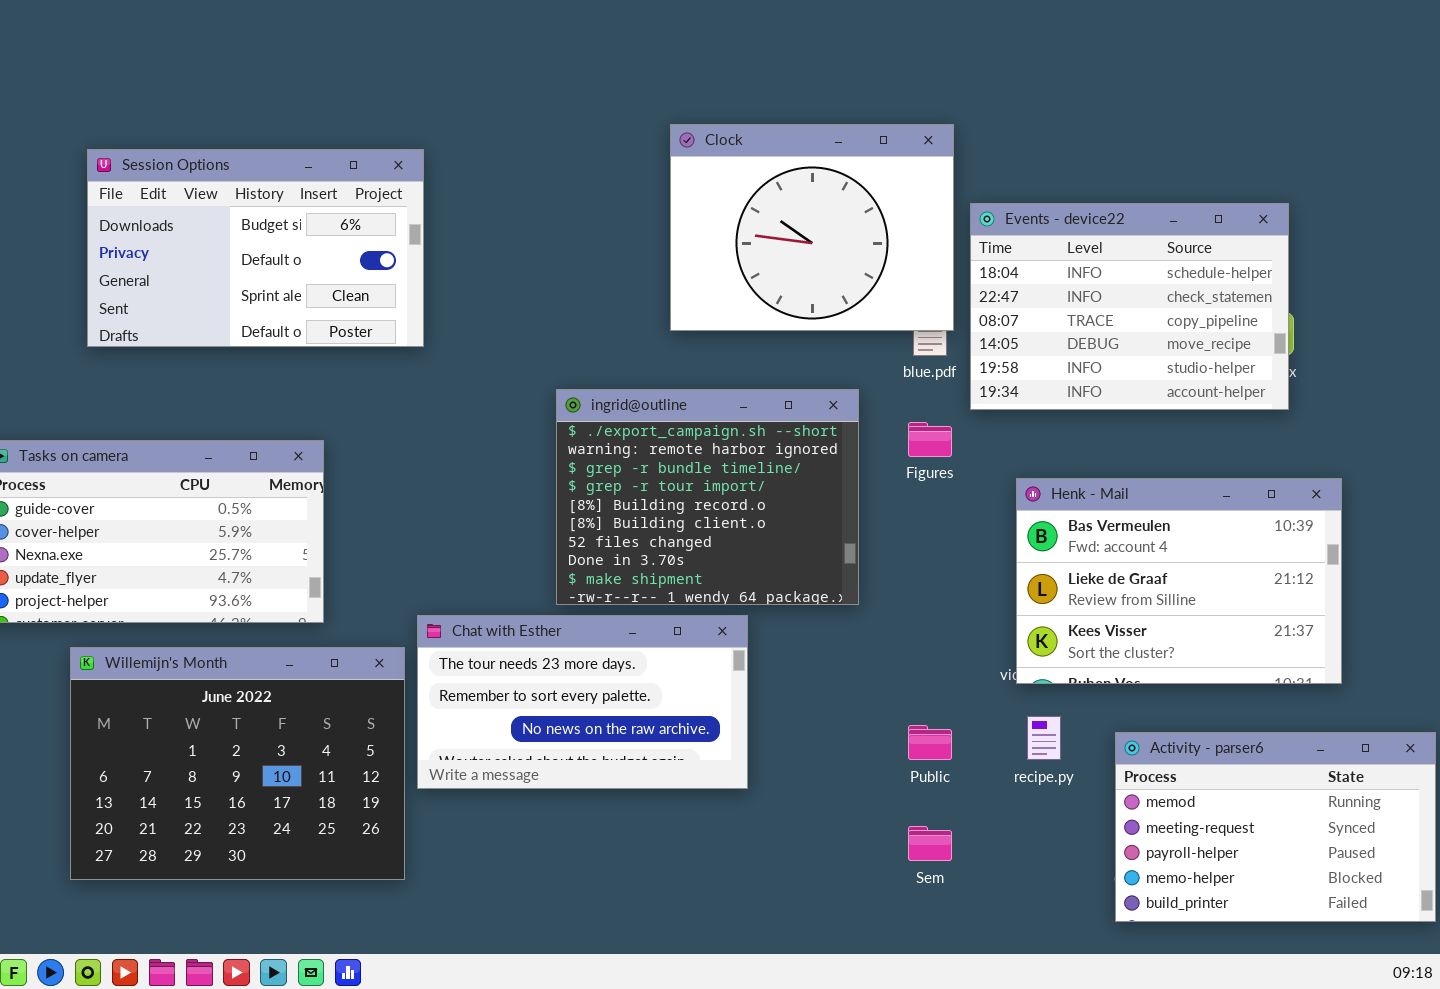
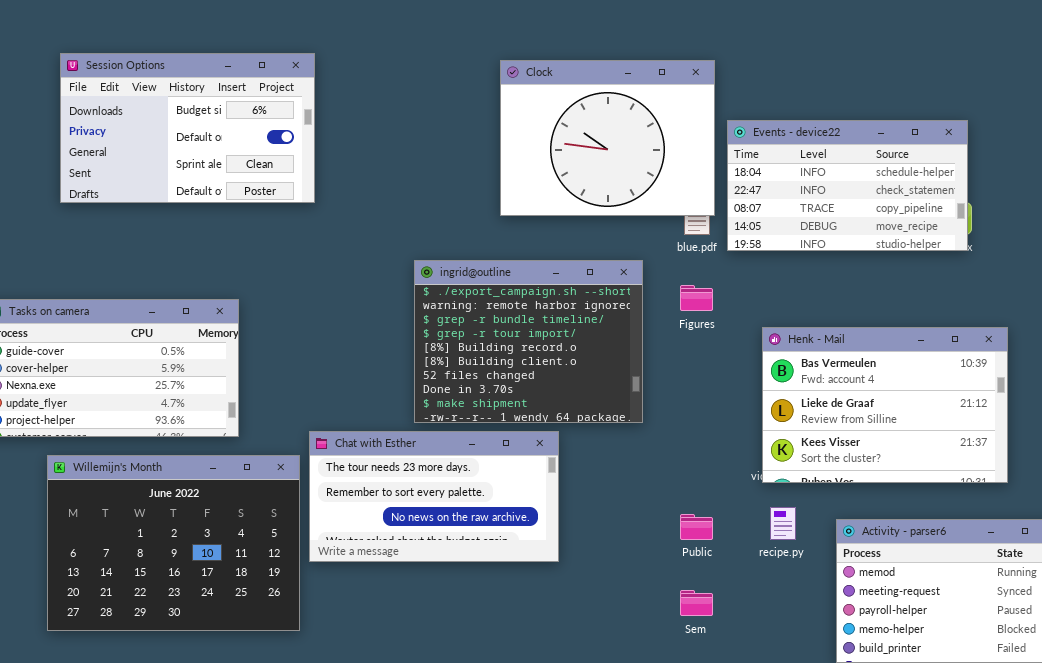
Session Options: [87,149,424,347] -> [60,53,315,203], moved
Events - device22: [970,203,1289,410] -> [727,120,968,251], resized

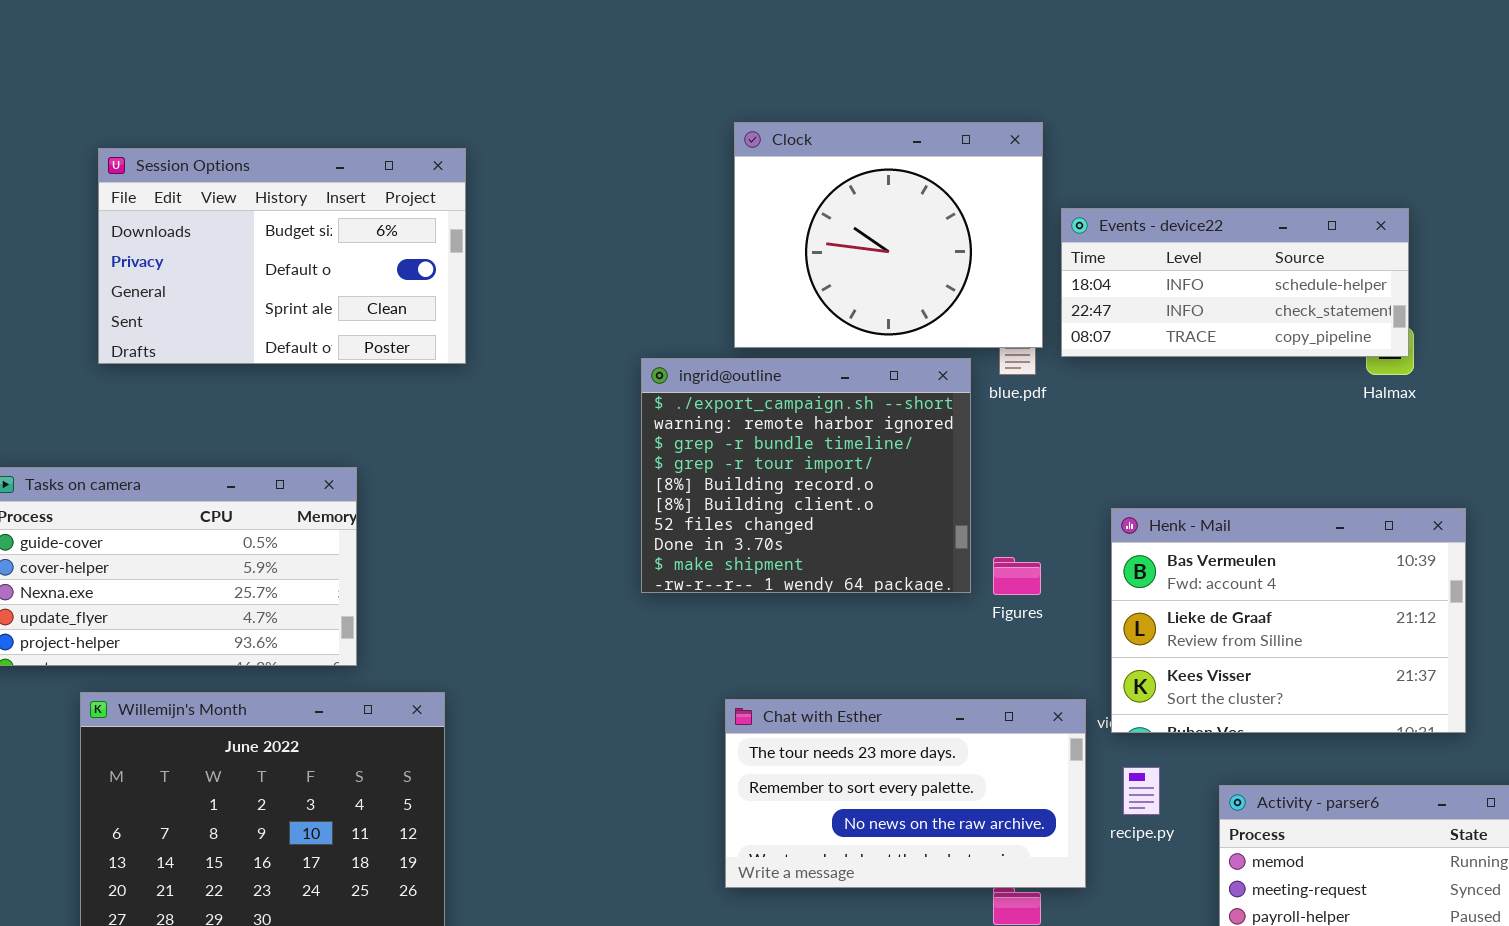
Session Options: [60,53,315,203] -> [98,148,466,364], moved
Events - device22: [727,120,968,251] -> [1061,208,1409,357], resized
ingrid@outline: [414,260,643,423] -> [641,358,971,593], moved
Figures: [680,285,713,311] -> [993,557,1041,595], moved
Chat with Esther: [309,431,559,562] -> [725,699,1086,888], moved

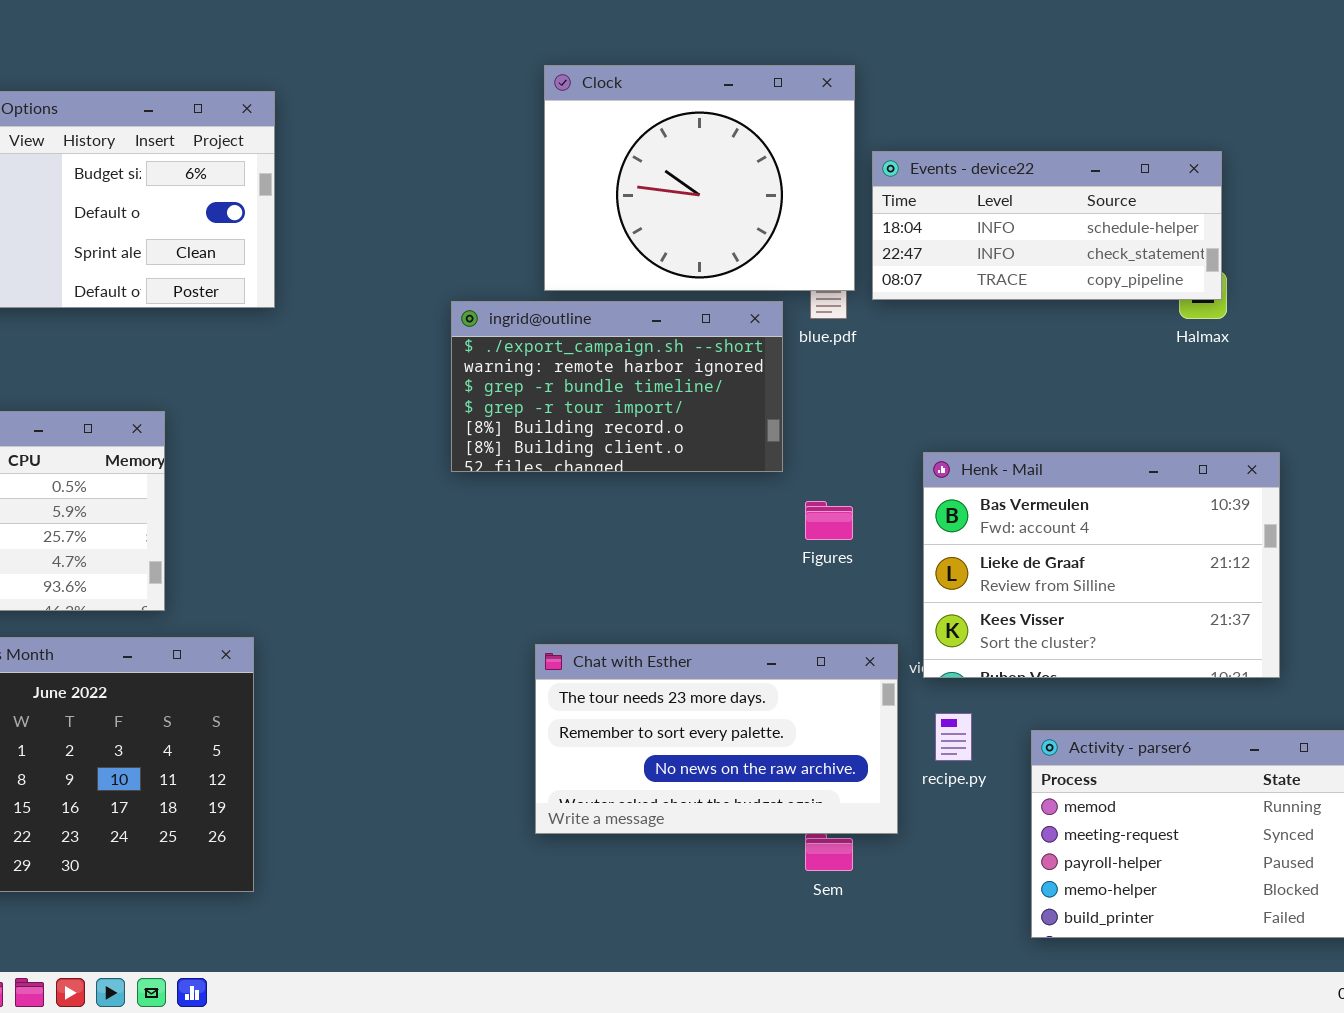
ingrid@outline: [641,358,971,593] -> [451,301,783,472], resized

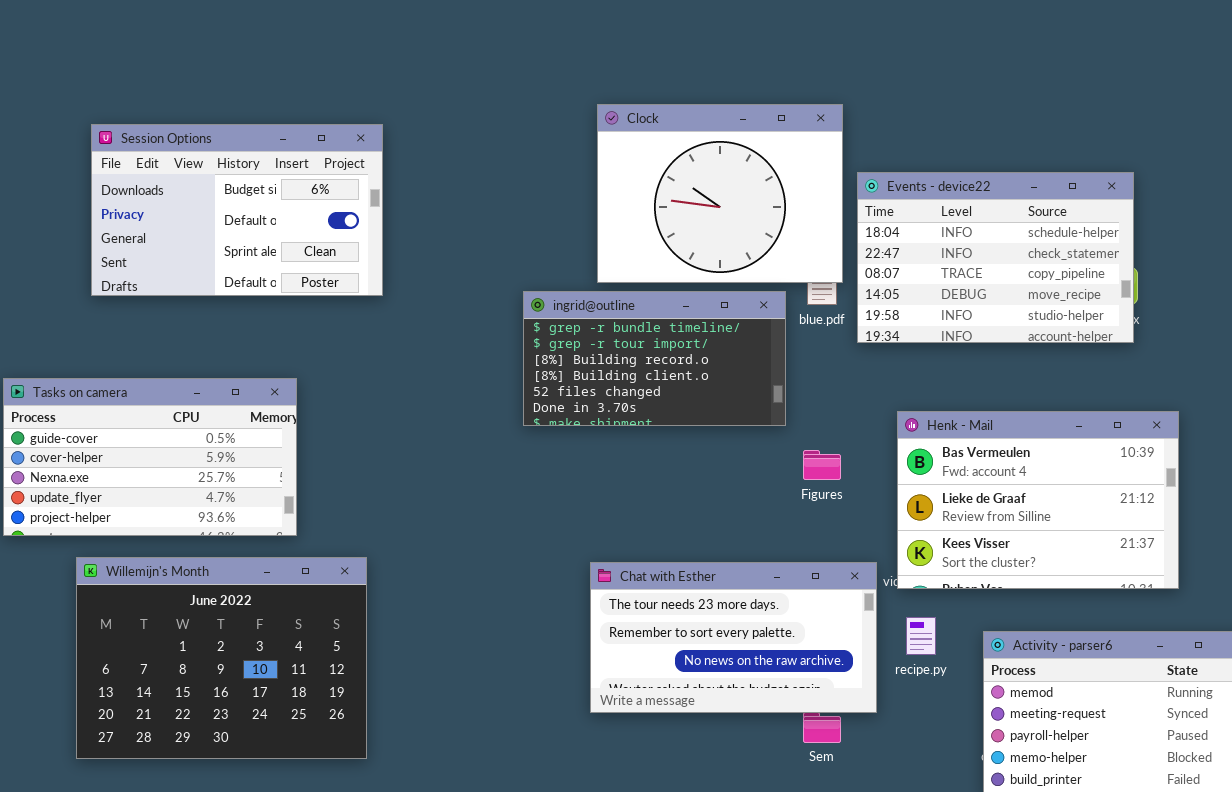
Events - device22: [872,151,1222,300] -> [857,172,1134,343], resized
ingrid@outline: [451,301,783,472] -> [523,291,786,426], scrolled down 2 rows

